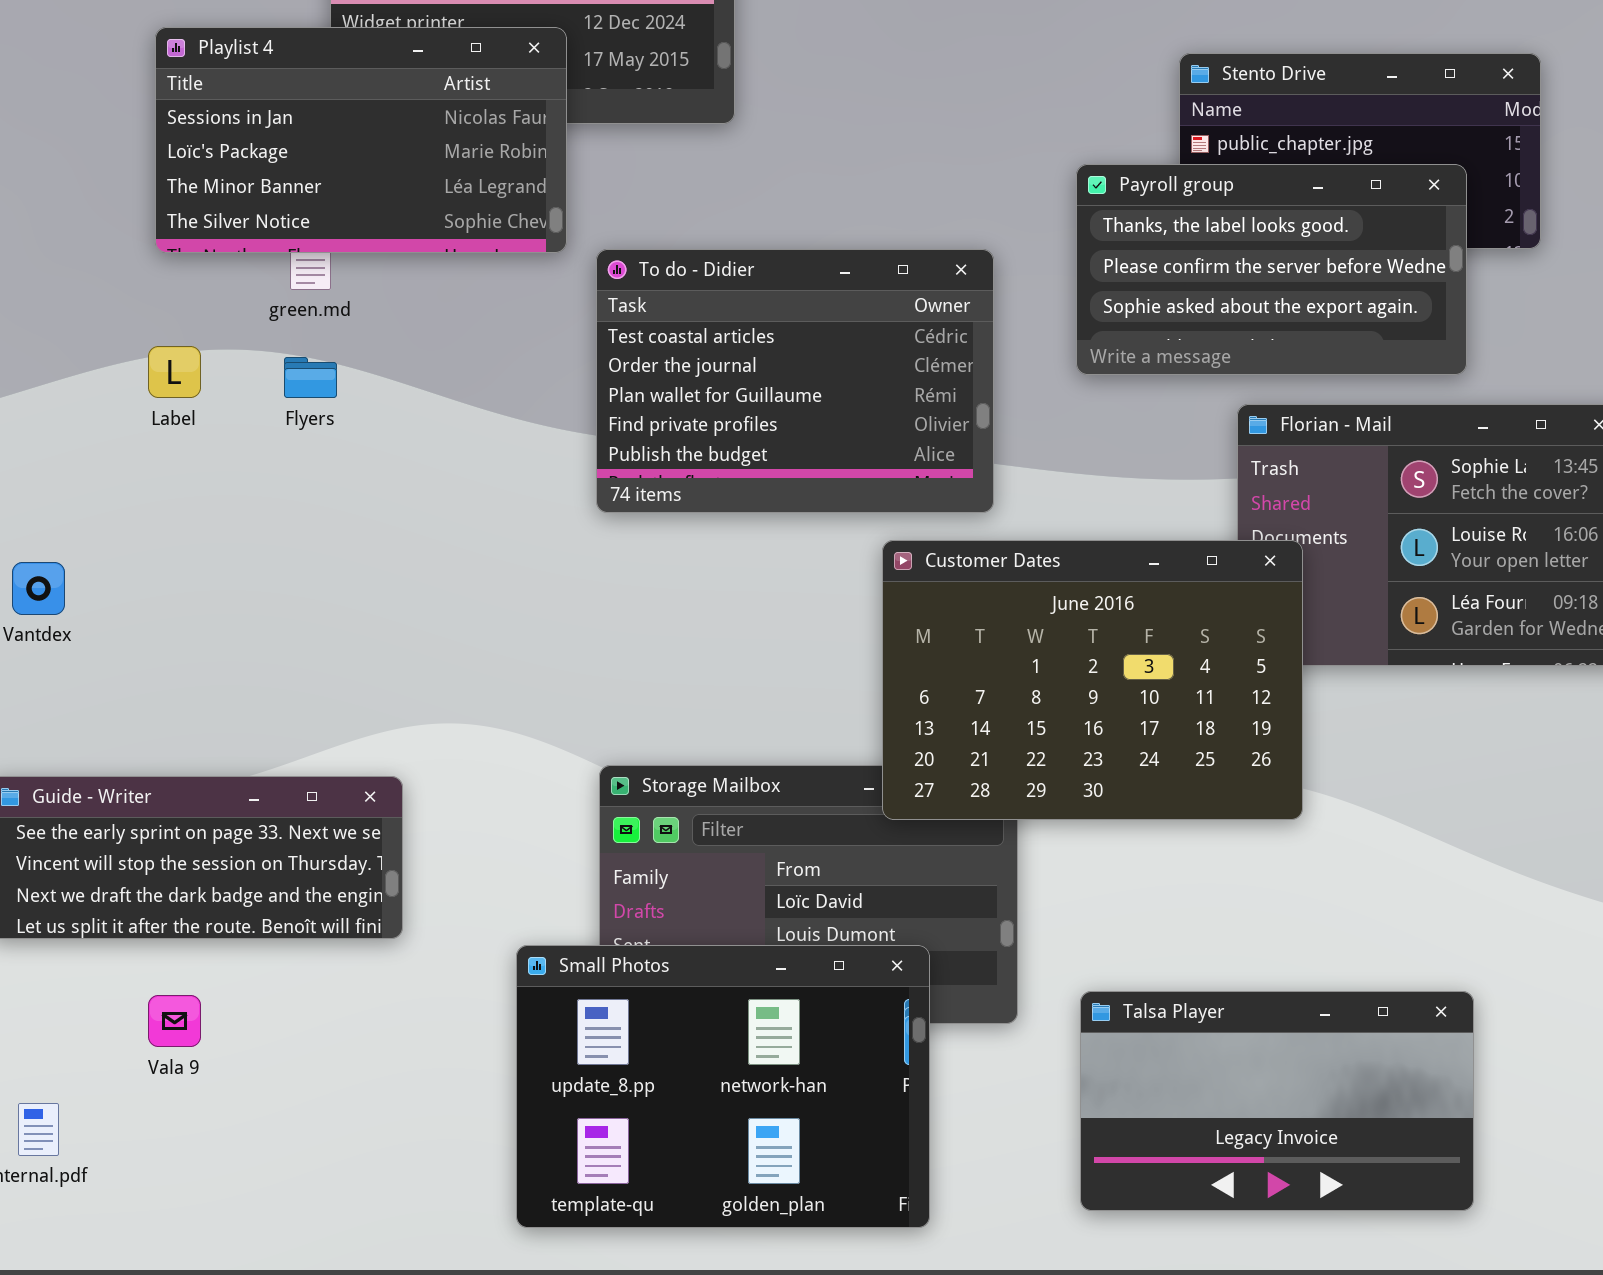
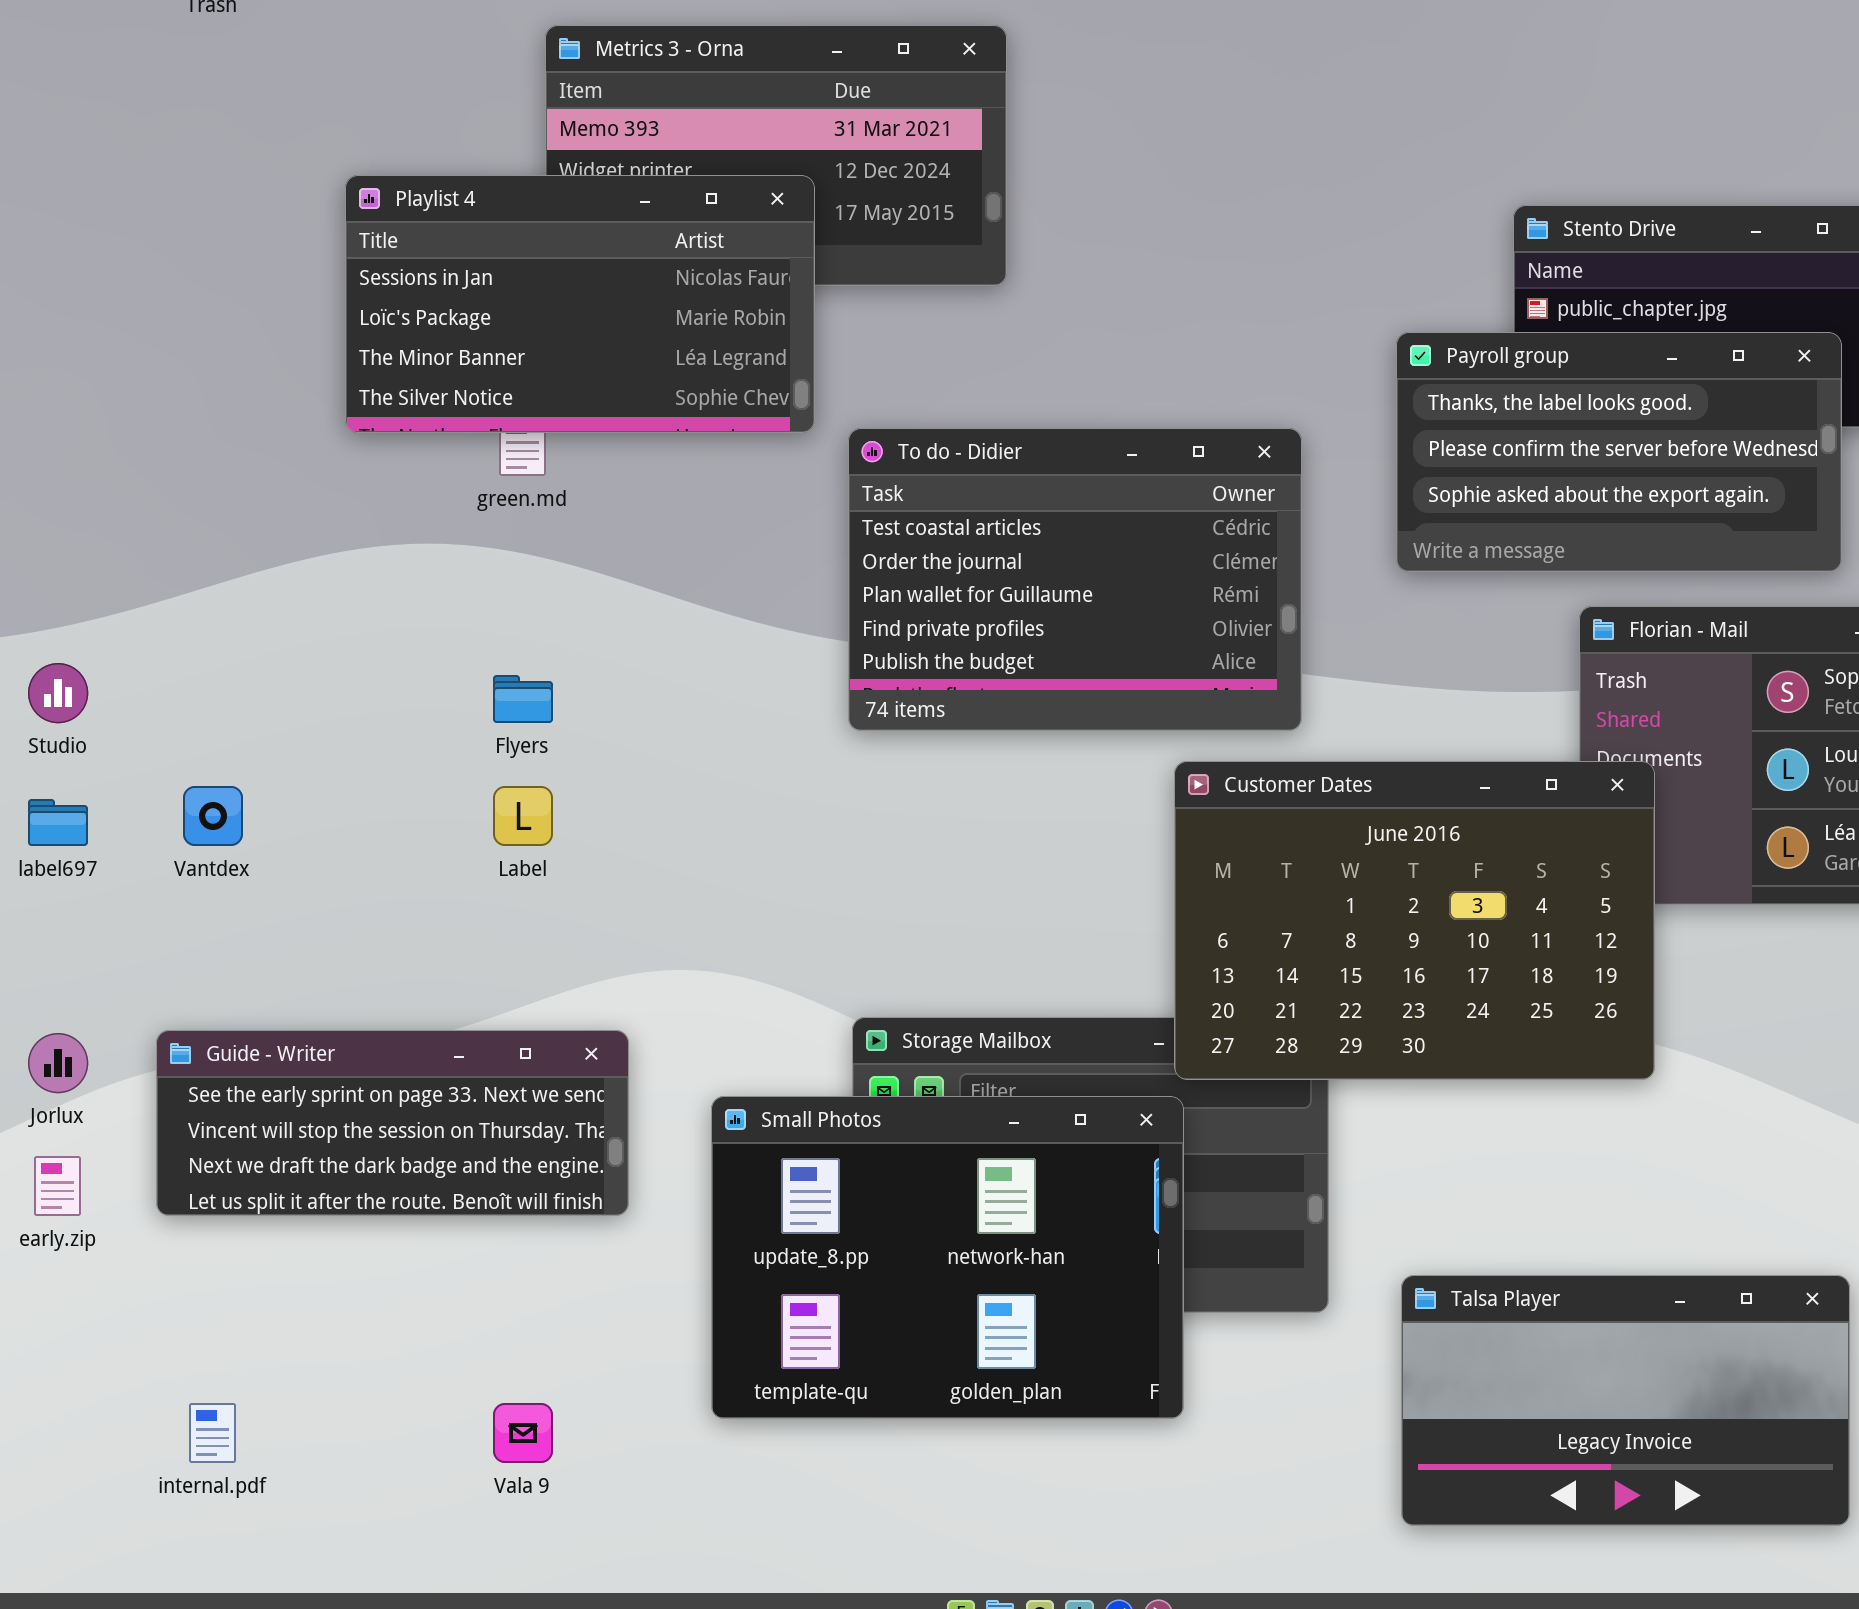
Label: [148,346,201,398] -> [493,786,553,846], moved
Flyers: [284,357,337,398] -> [493,675,553,723], moved
Small Photos: [516,945,930,1228] -> [711,1096,1184,1419], moved
Vala 9: [148,995,201,1047] -> [493,1403,553,1463], moved

